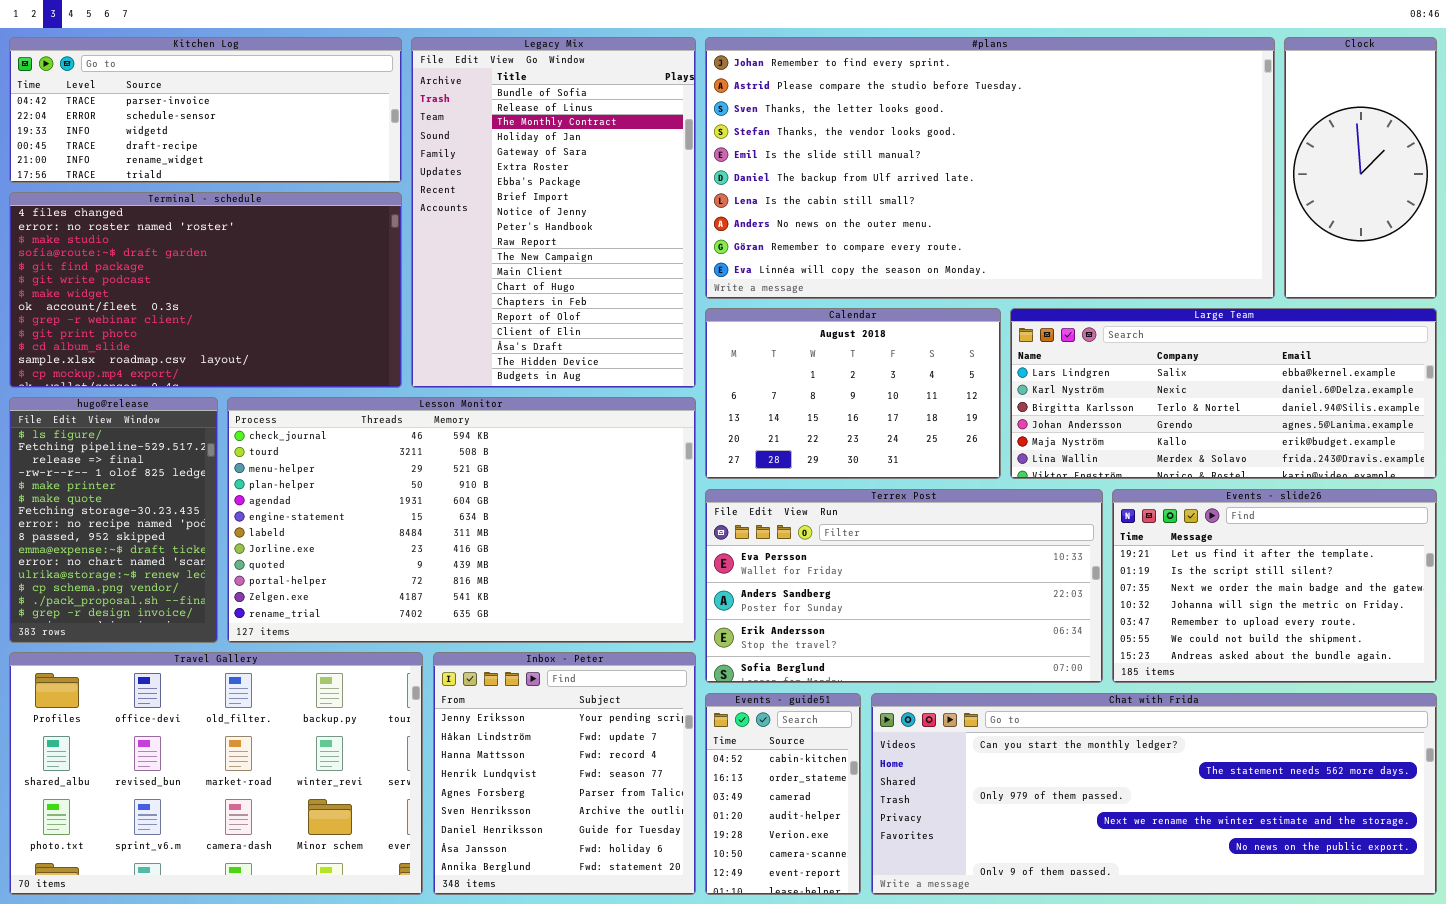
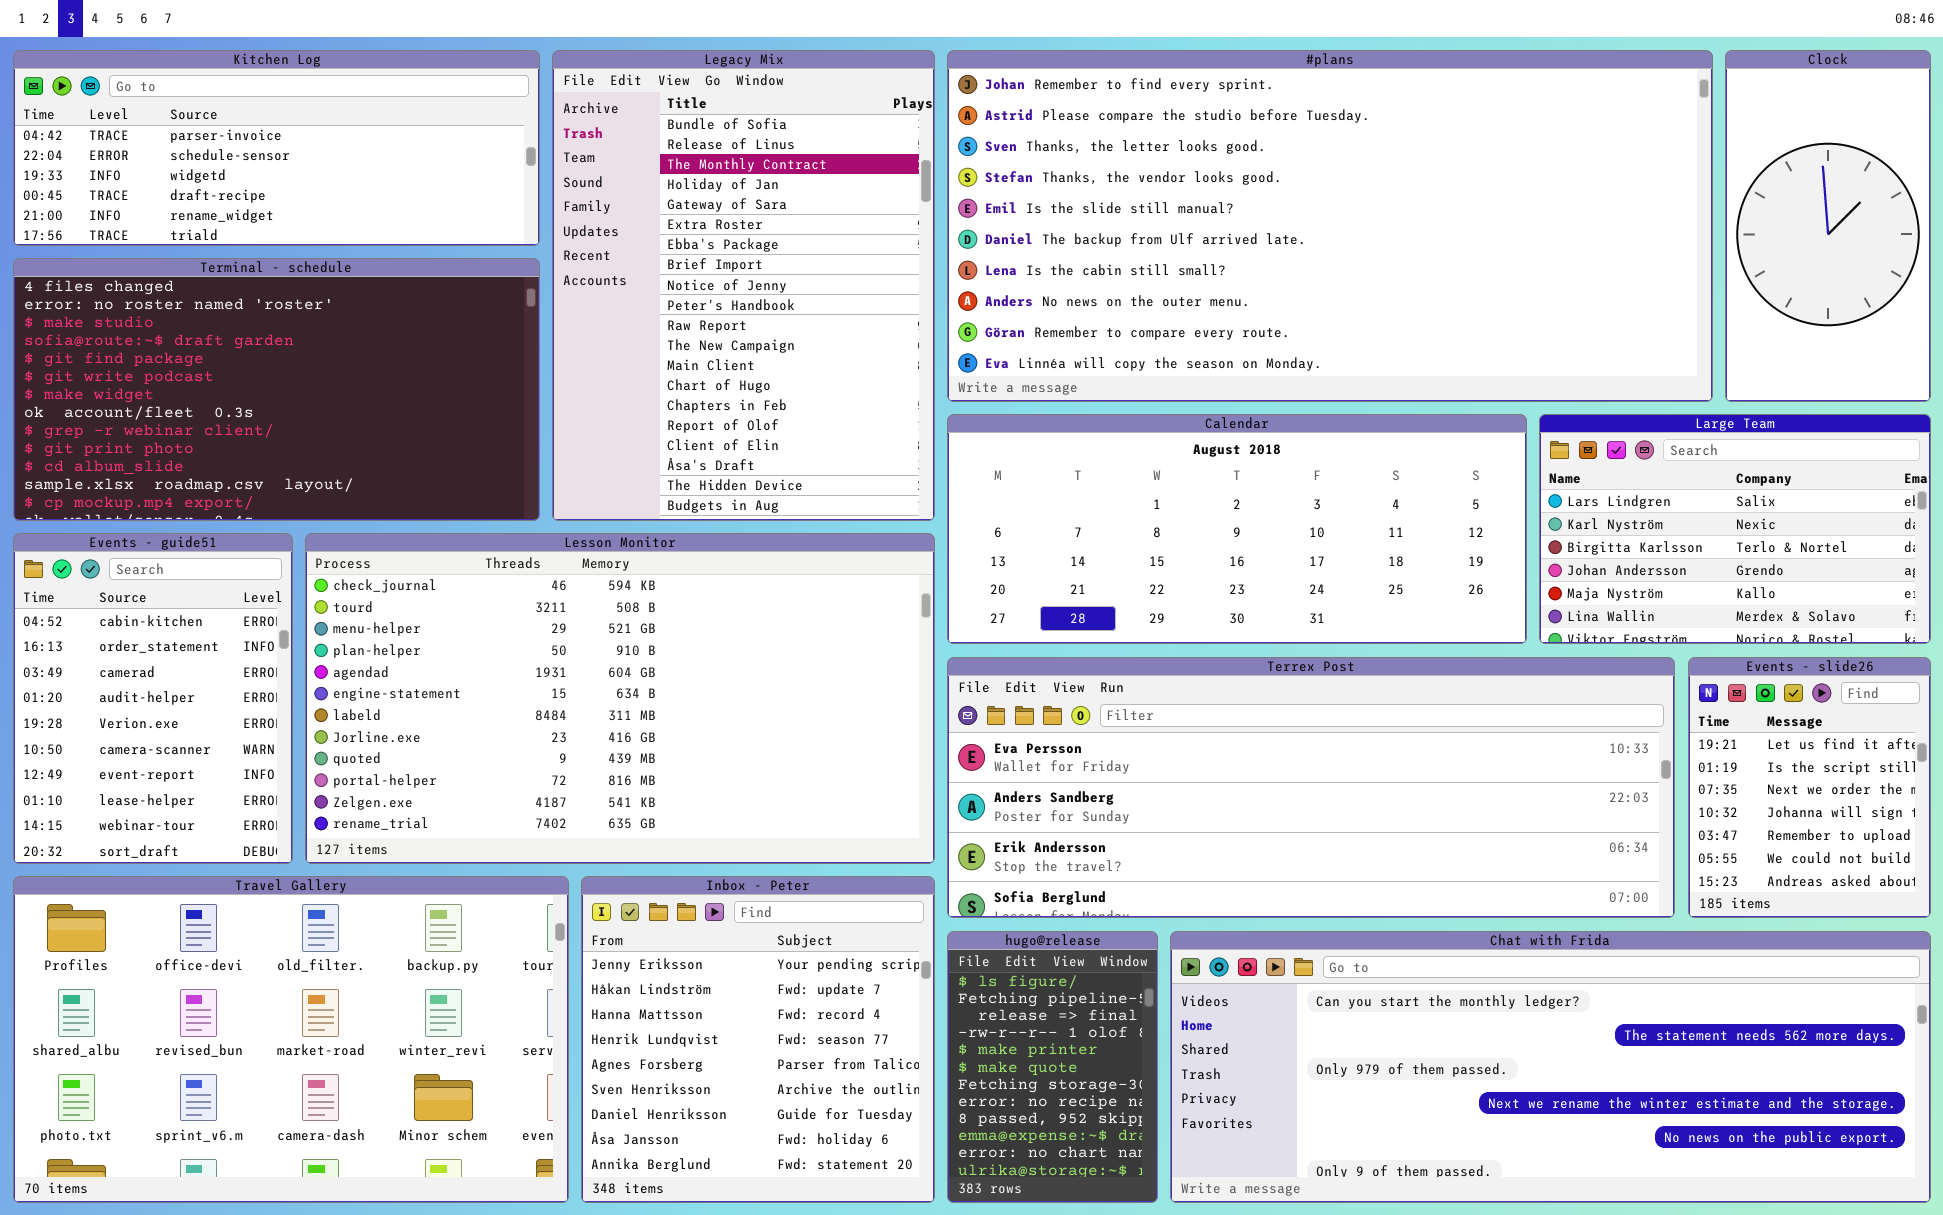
Calendar: [705,308,1001,479] -> [947,414,1527,644], resized
Large Team: [1010,308,1437,479] -> [1539,414,1931,644], resized
hugo@release: [9,397,218,643] -> [947,931,1158,1203], moved, resized
Terrex Post: [705,489,1103,683] -> [947,657,1675,918], resized
Events - slide26: [1112,489,1437,683] -> [1688,657,1931,918], resized
Events - guide51: [705,693,861,895] -> [13,533,293,864], moved, resized

